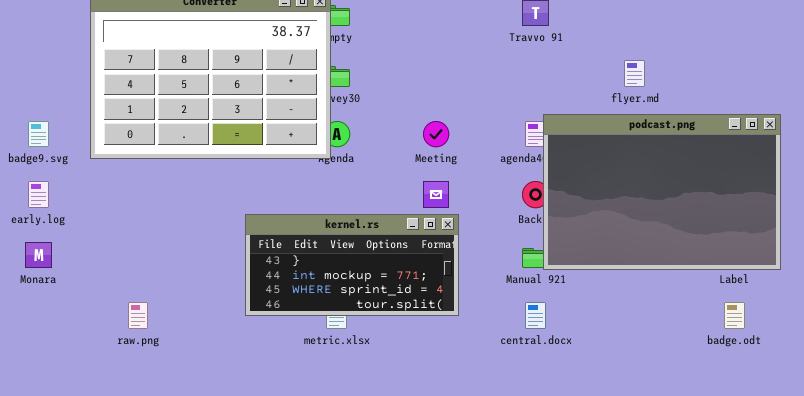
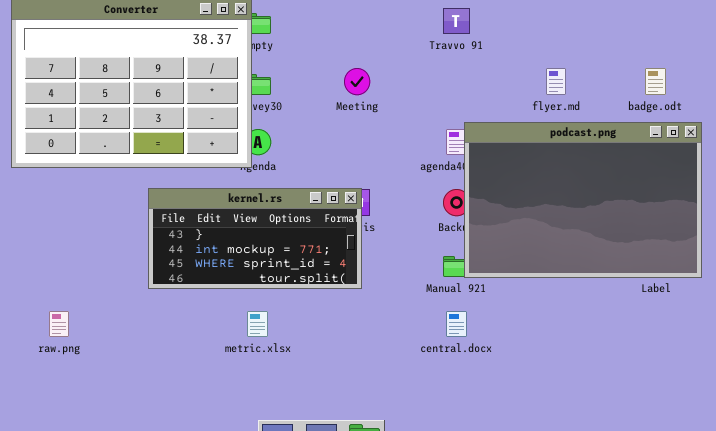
Meeting: [423,121,449,147] -> [344,68,370,95], moved
kernel.rs: [245,214,459,316] -> [148,188,362,289], moved
badge.odt: [724,302,745,329] -> [645,68,666,95], moved

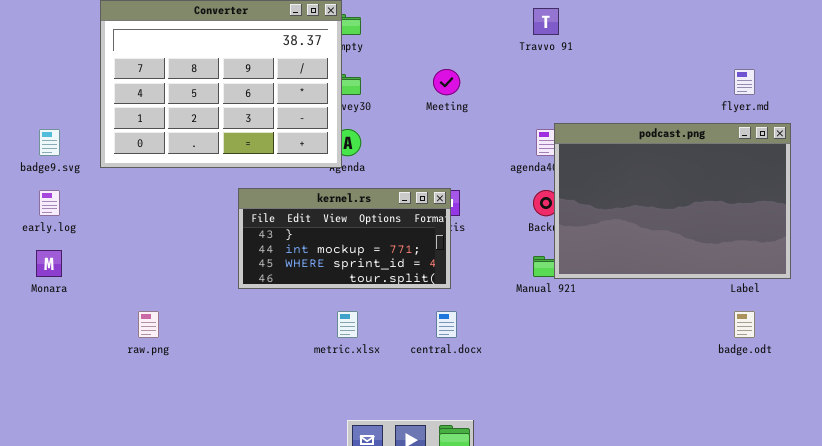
flyer.md: [546,68,566,95] -> [734,69,755,95], moved
badge.odt: [645,68,666,95] -> [734,311,755,338], moved
central.docx: [446,311,467,337] -> [436,311,457,338], moved

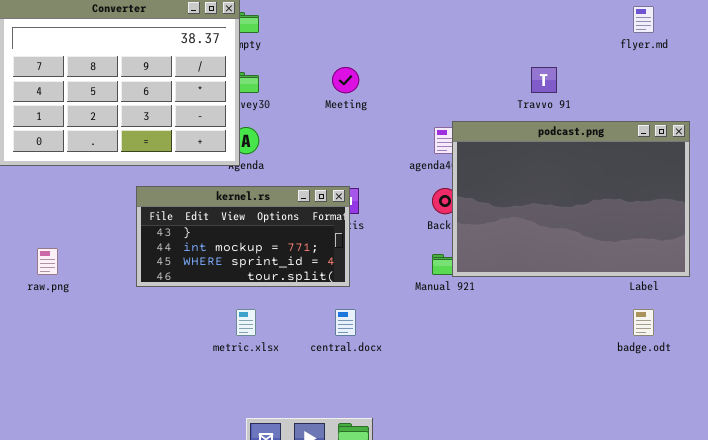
Travvo 91: [533,8,559,35] -> [531,67,557,93], moved
flyer.md: [734,69,755,95] -> [633,6,654,33], moved
raw.png: [138,311,159,338] -> [37,248,58,275], moved

